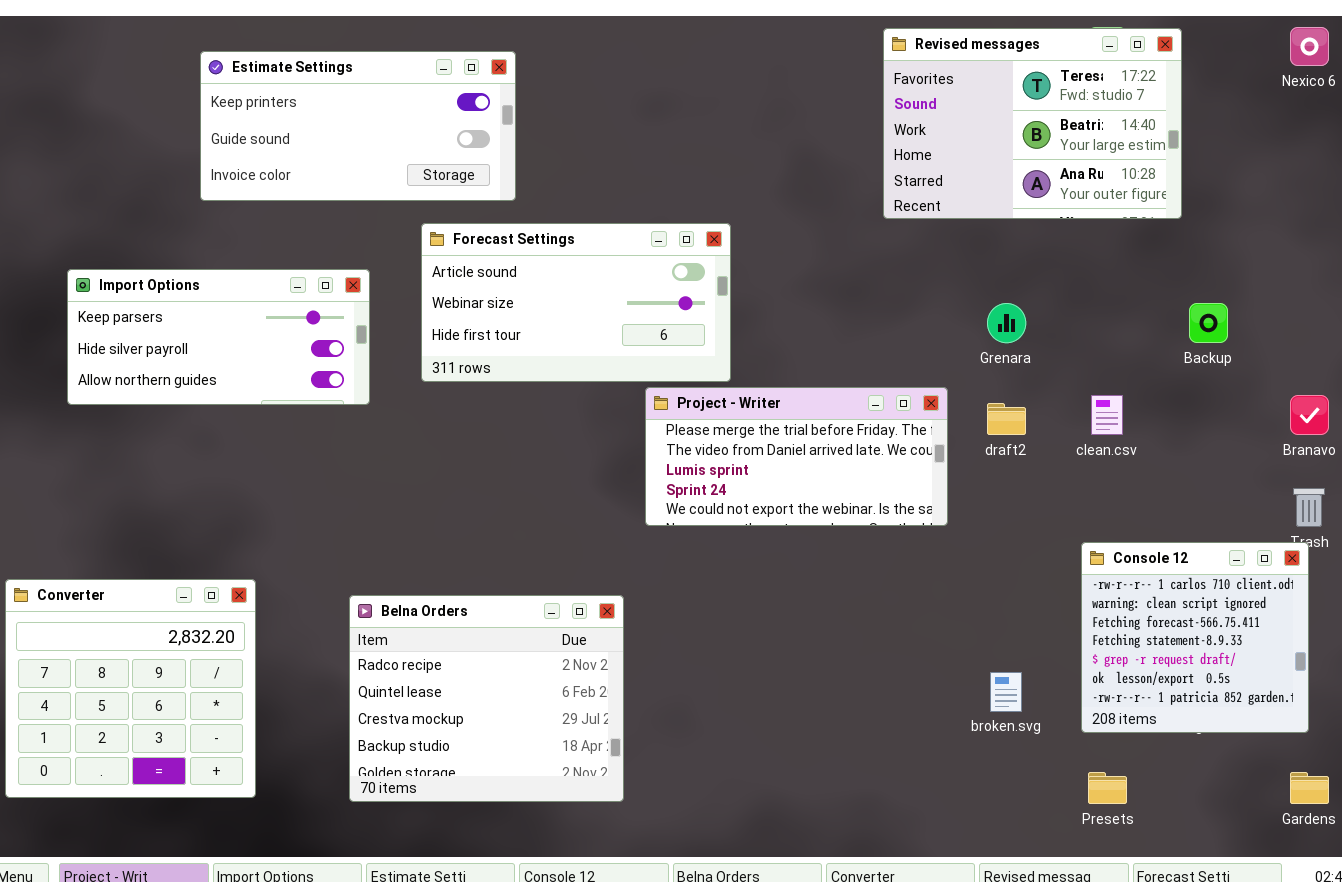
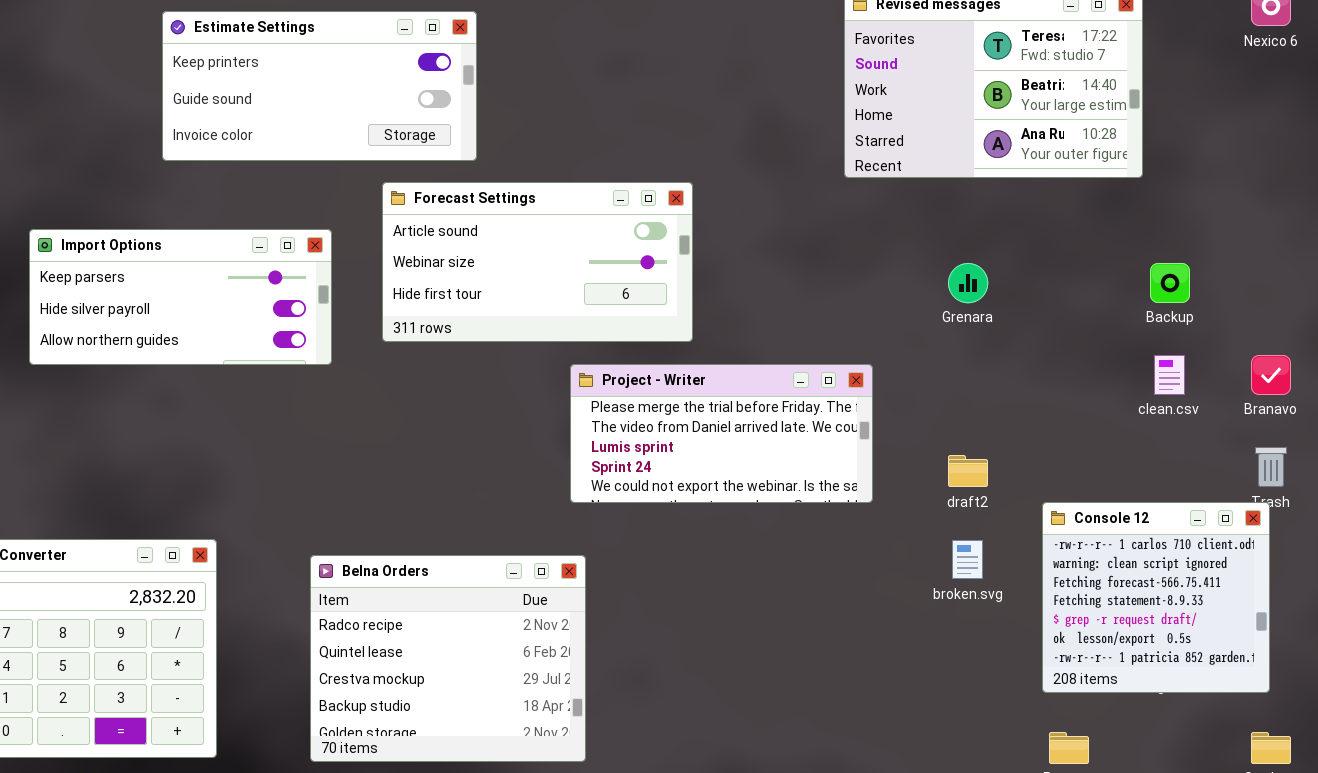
Project - Writer: [645,387,948,526] -> [570,364,873,503], moved
clean.csv: [1091,395,1123,435] -> [1154,355,1185,395], moved
draft2: [987,403,1026,435] -> [948,455,988,487], moved
broken.svg: [990,672,1022,712] -> [952,540,983,579], moved

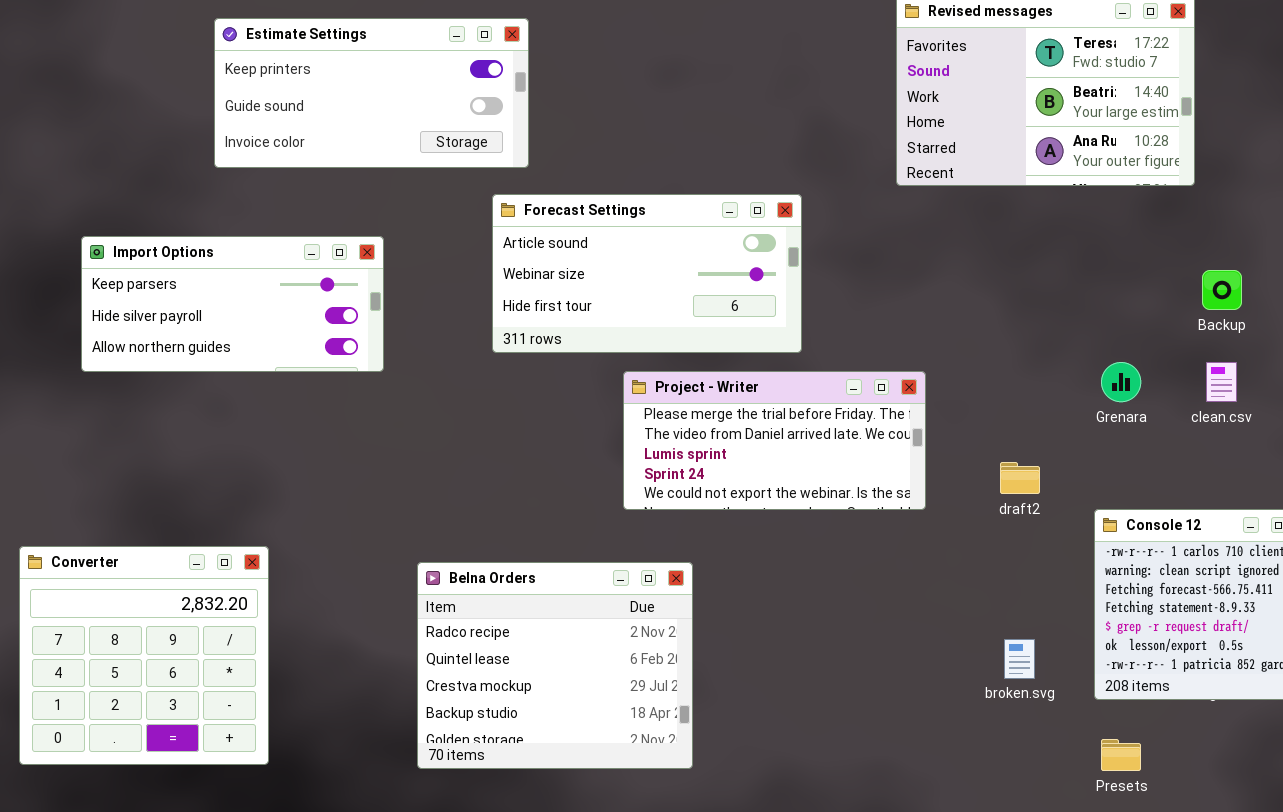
Forecast Settings: [382,182,693,342] -> [492,194,802,353], moved
Grenara: [948,263,988,303] -> [1101,362,1141,402], moved
broken.svg: [952,540,983,579] -> [1004,639,1035,679], moved
Belna Orders: [310,555,586,762] -> [417,562,693,769], moved

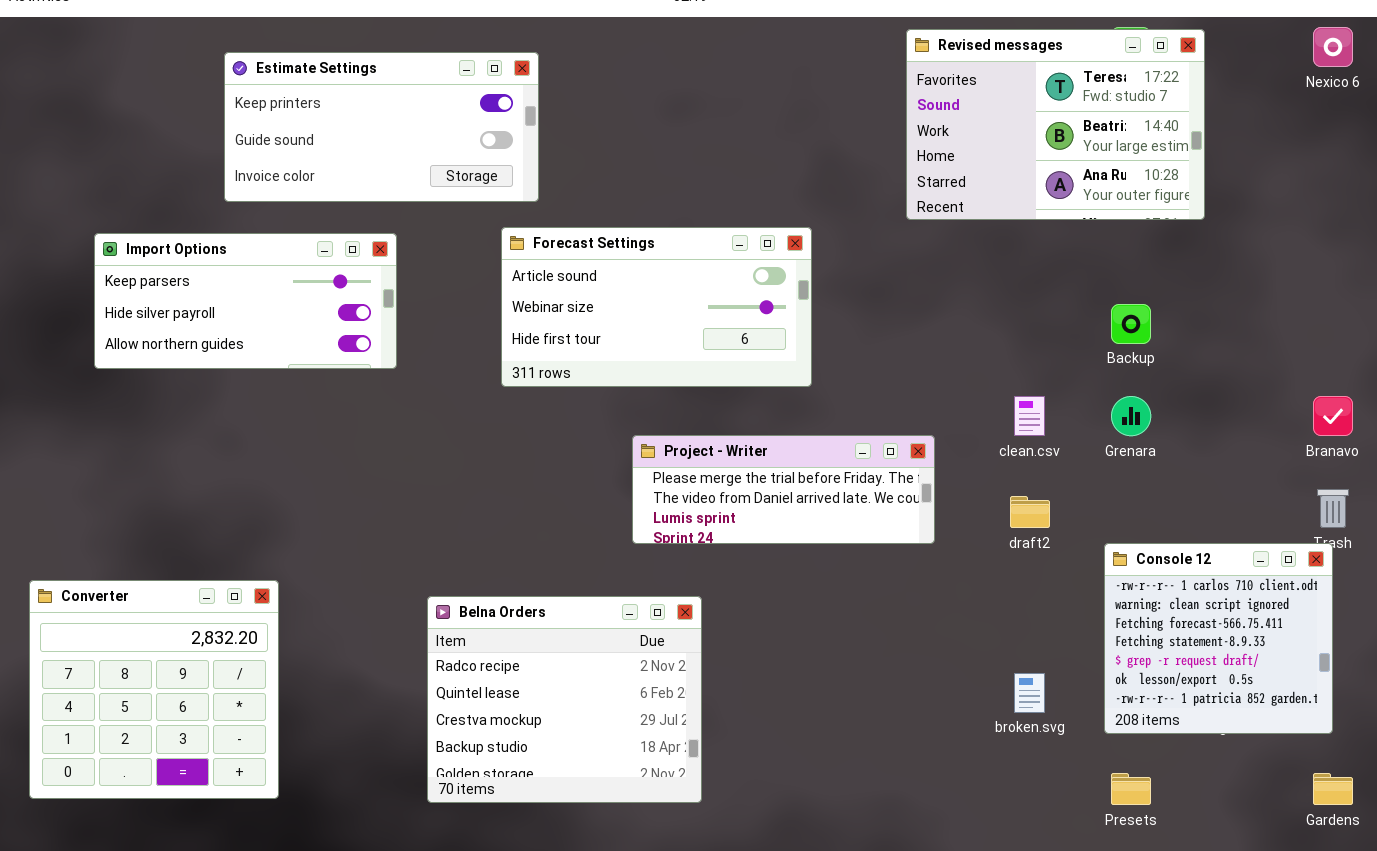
Import Options: [81,236,384,372] -> [94,233,397,369], moved
Backup: [1202,270,1242,310] -> [1111,304,1151,344], moved
clean.csv: [1206,362,1237,402] -> [1014,396,1045,436], moved
Project - Writer: [623,371,926,510] -> [632,435,935,544], resized

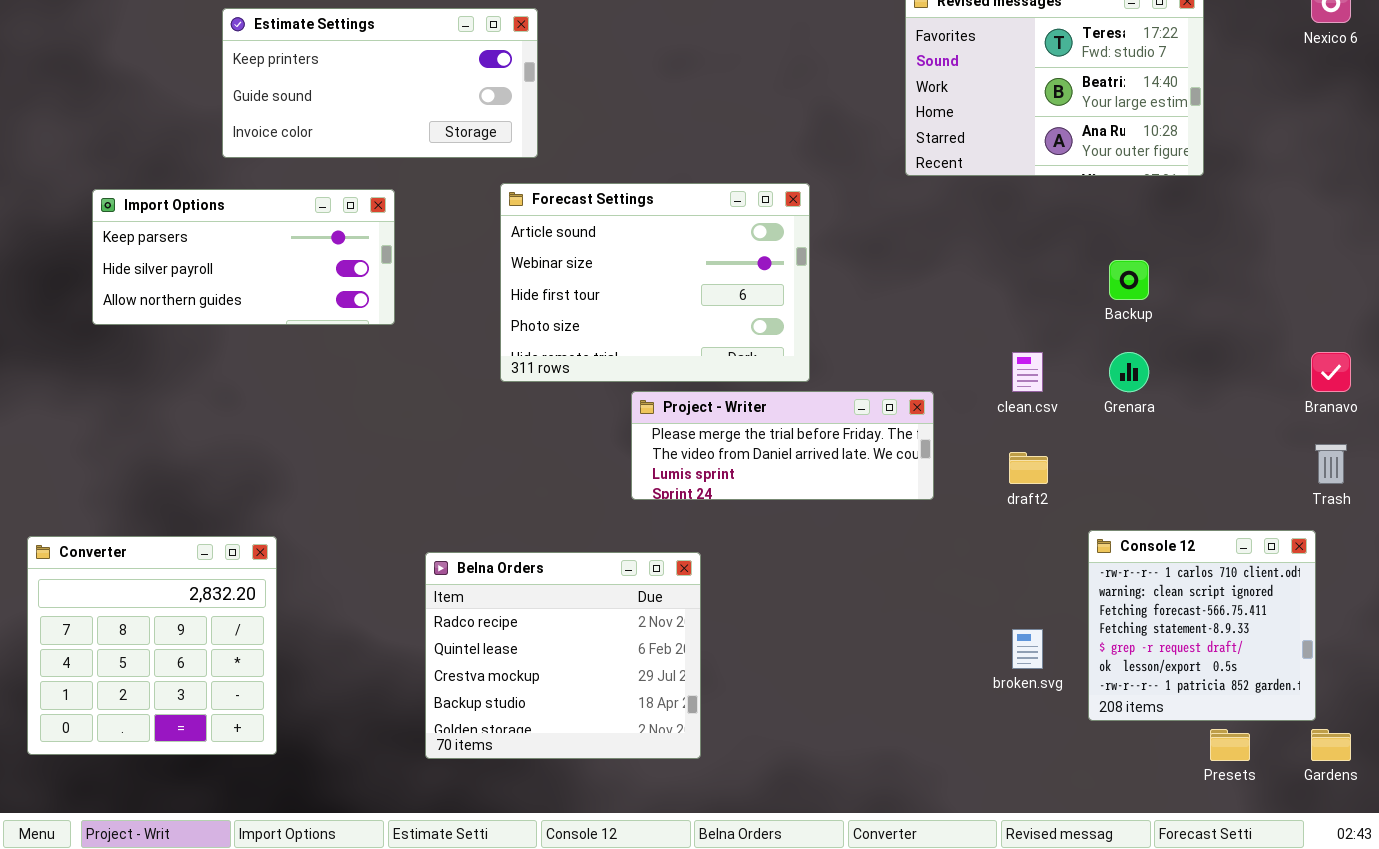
Forecast Settings: [501,227,812,387] -> [500,183,810,382], resized
Console 12: [1104,543,1333,734] -> [1088,530,1316,721], moved
Presets: [1111,773,1151,805] -> [1210,729,1250,761], moved

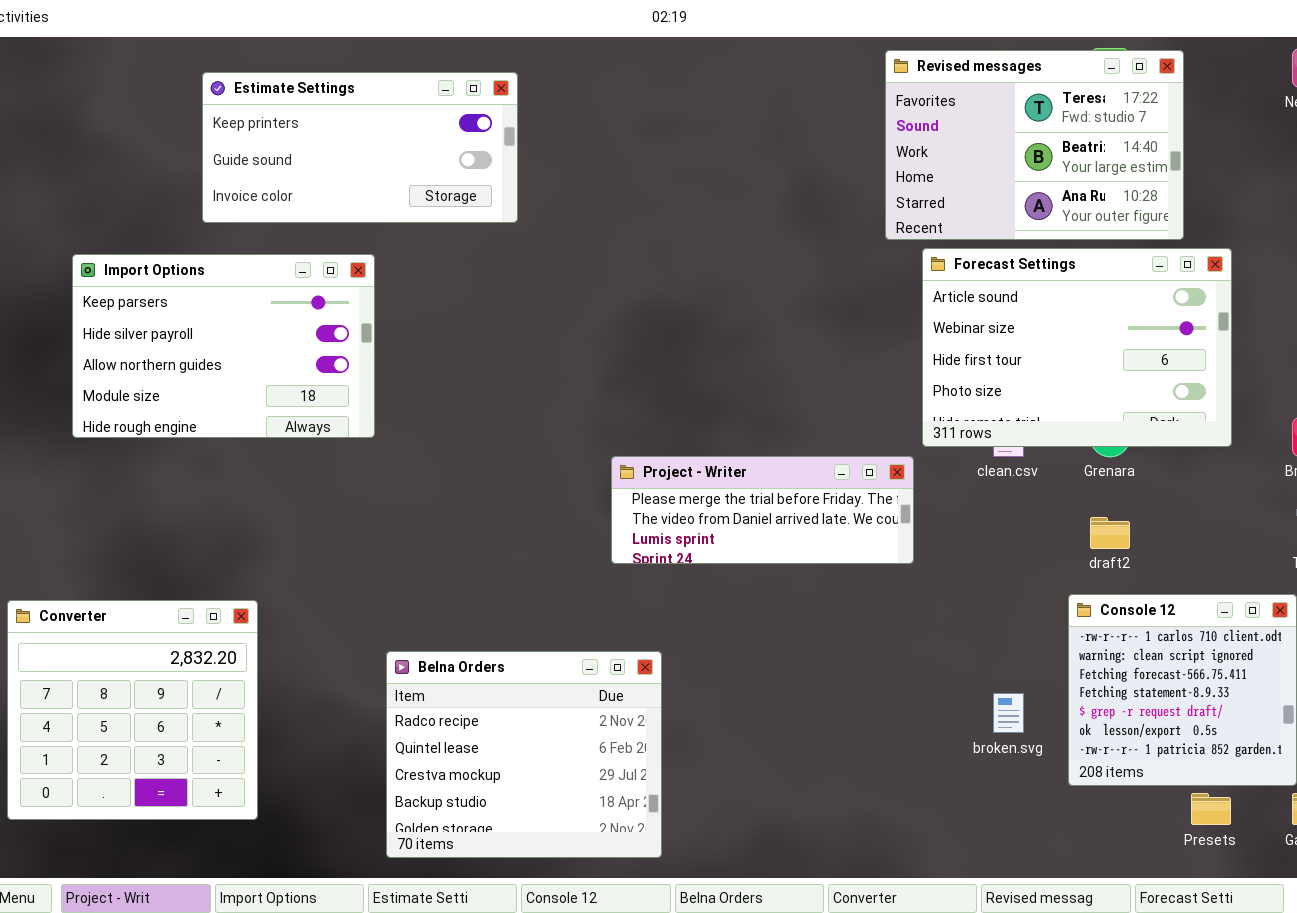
Forecast Settings: [500,183,810,382] -> [922,248,1232,447], moved
Import Options: [92,189,395,325] -> [72,254,375,438], resized
draft2: [1009,452,1048,484] -> [1090,517,1130,549], moved
Belna Orders: [425,552,701,759] -> [386,651,662,858], moved

